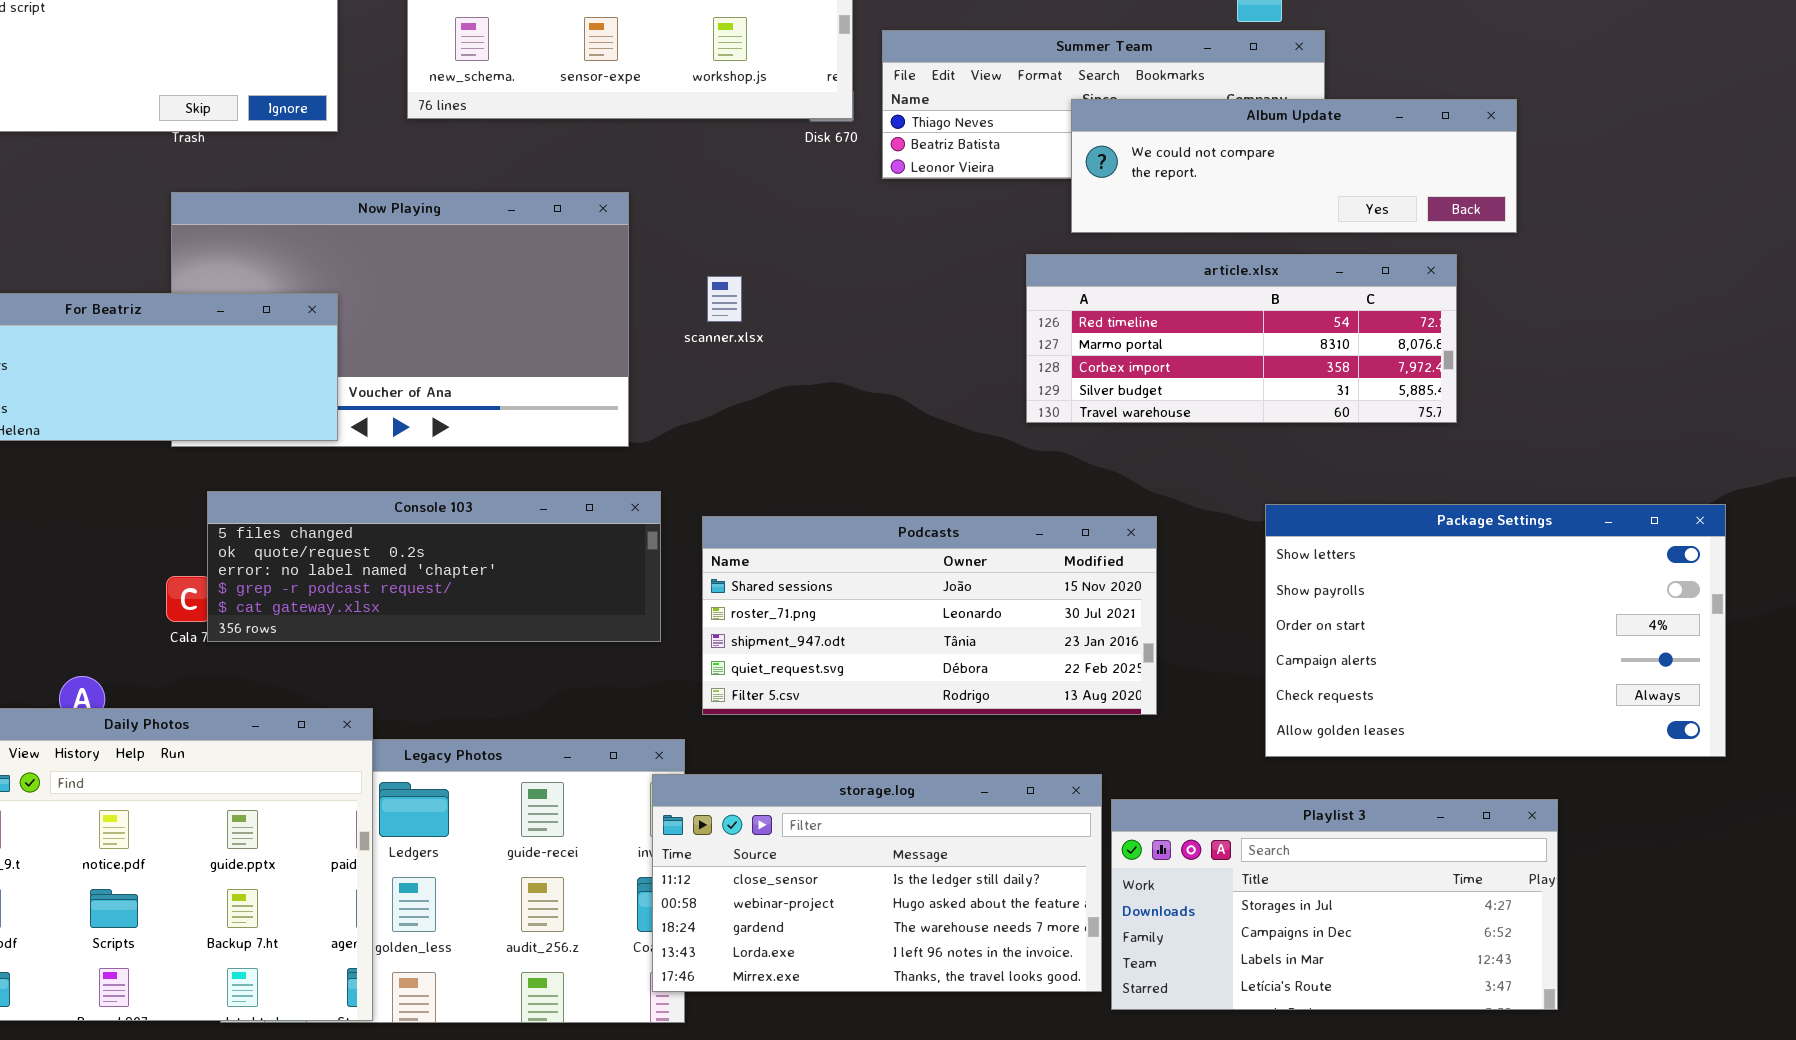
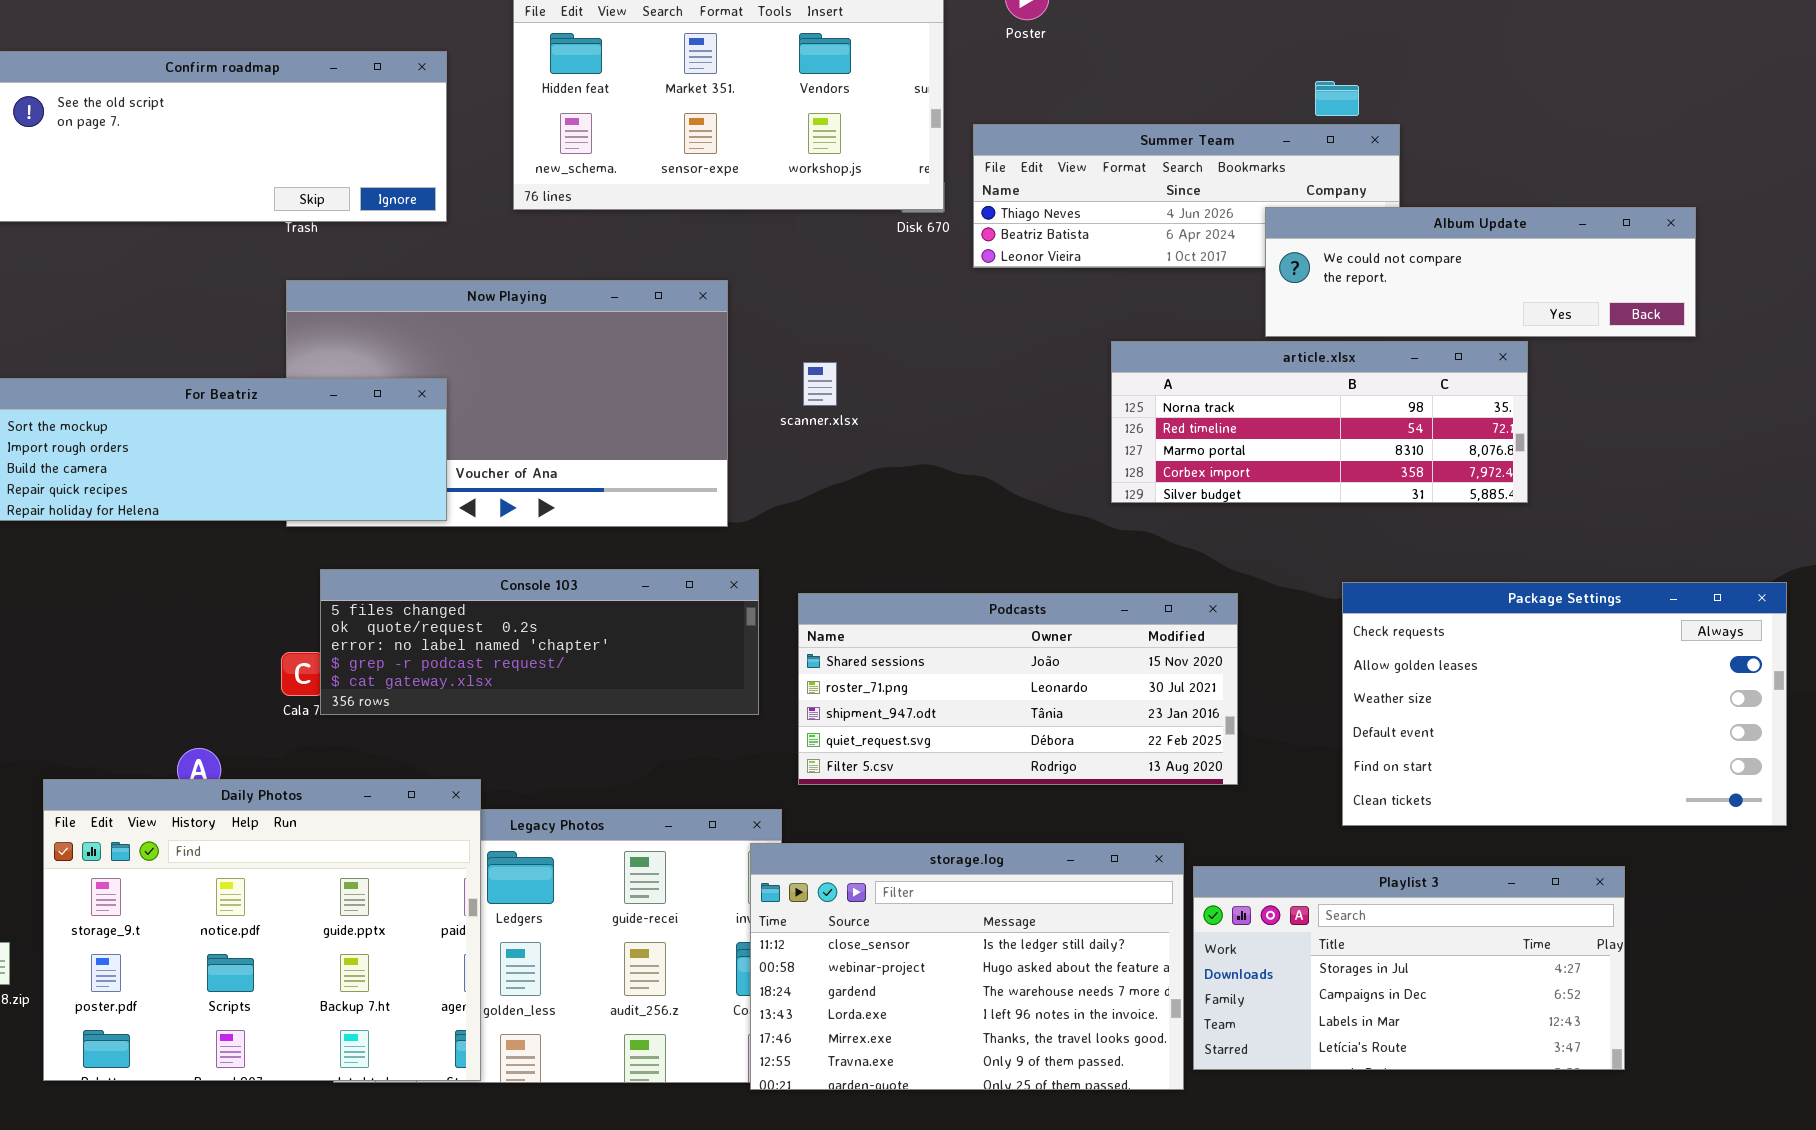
Album Update: [1071,99,1517,233] -> [1265,207,1696,337], moved
article.xlsx: [1026,254,1457,423] -> [1111,341,1528,503], scrolled up 1 row
Package Settings: [1265,504,1726,757] -> [1342,582,1787,826], scrolled down 4 rows
storage.log: [652,774,1102,992] -> [750,843,1184,1090], resized

